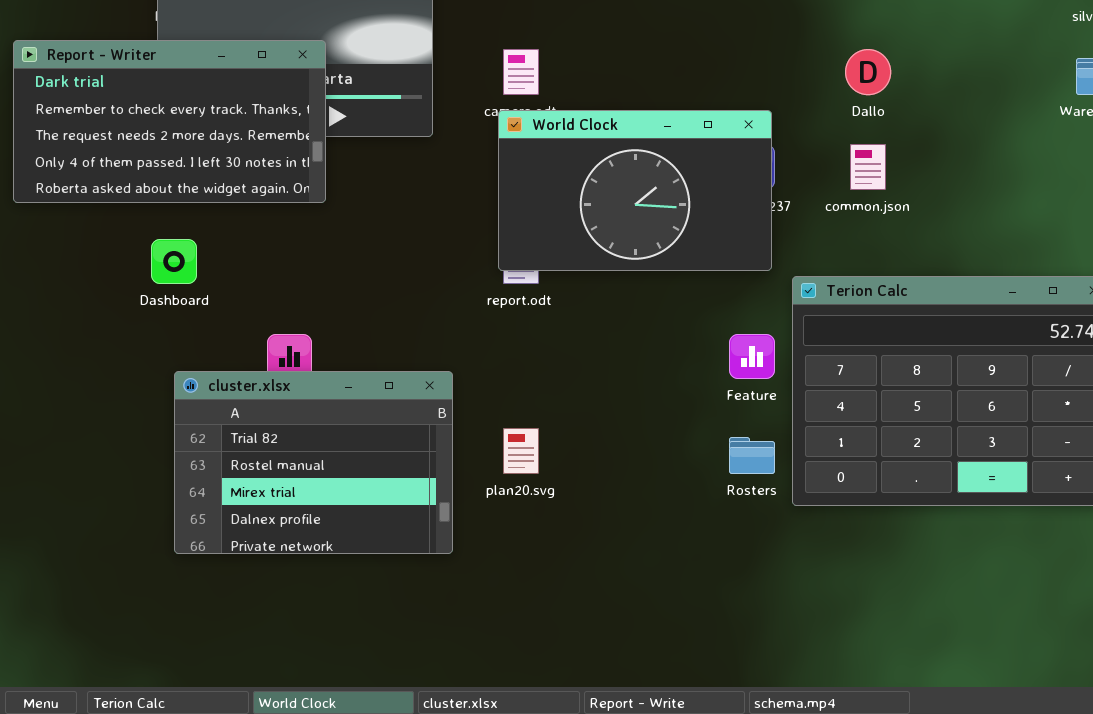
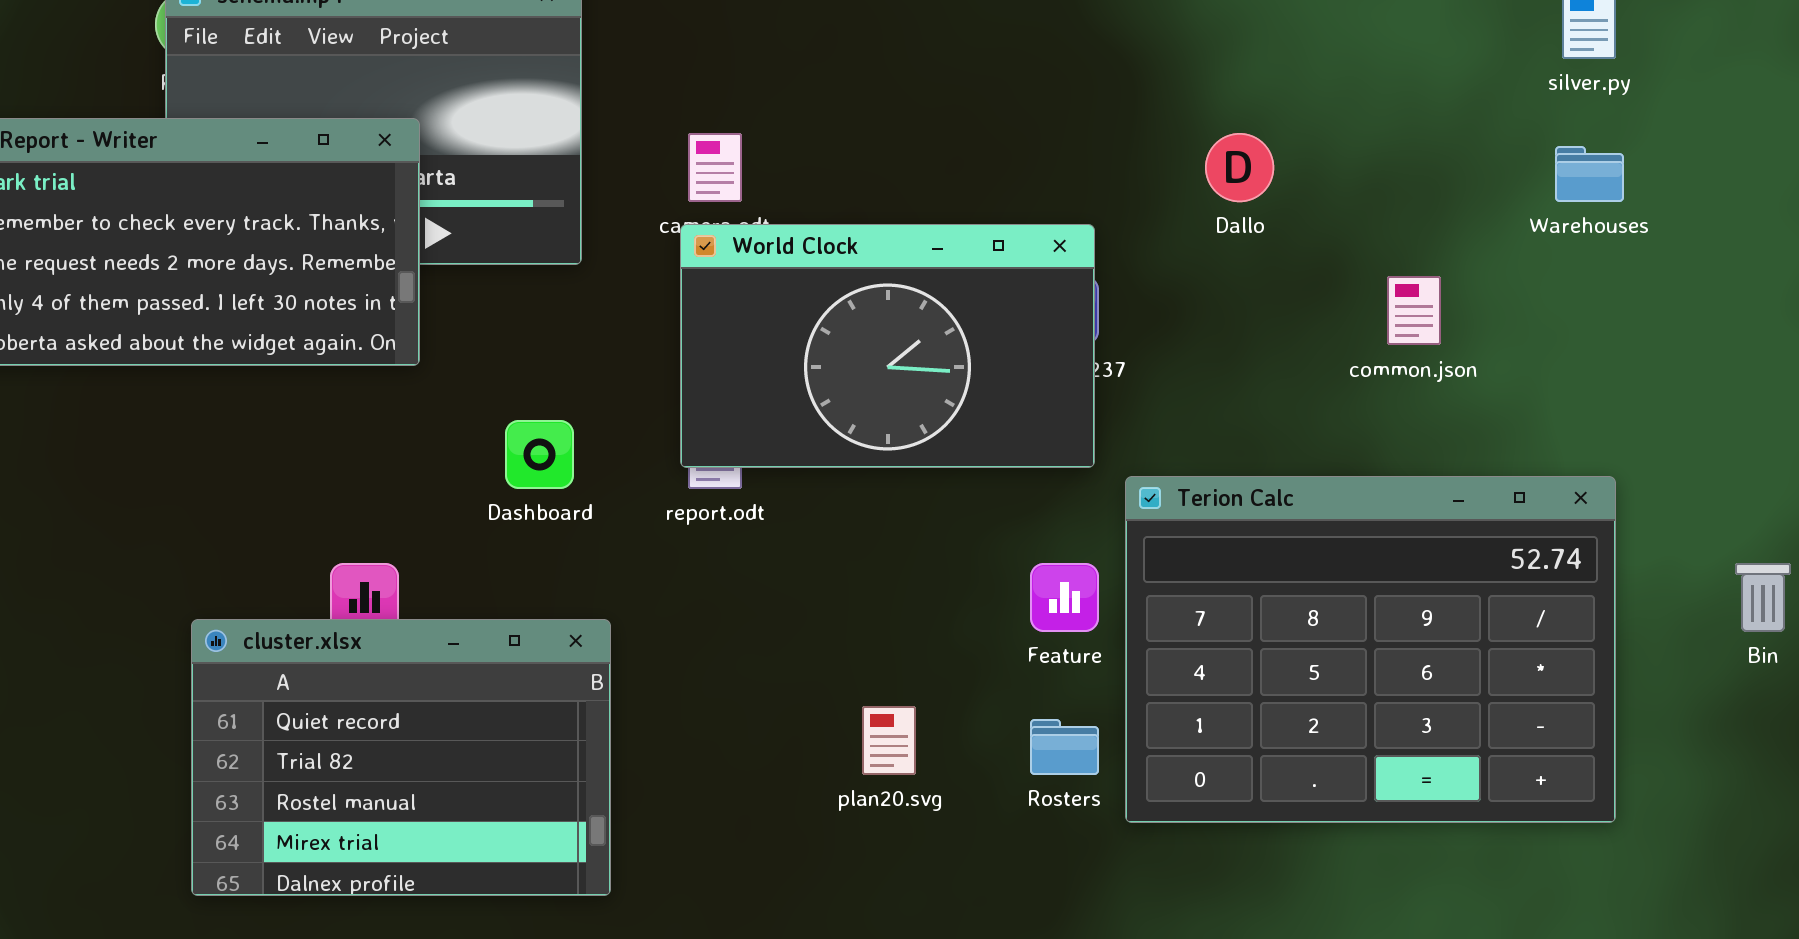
common.json: [850,144,886,190] -> [1387,276,1441,345], moved
Dashboard: [151,239,197,284] -> [505,420,574,489], moved
cluster.xlsx: [174,371,453,554] -> [191,619,611,896], scrolled up 1 row
plan20.svg: [503,428,539,474] -> [862,706,916,775], moved

